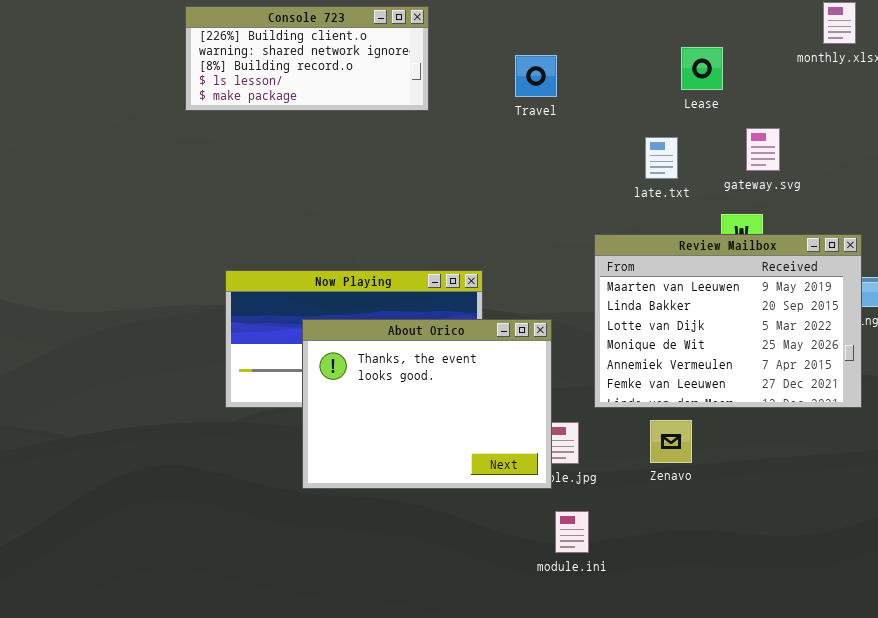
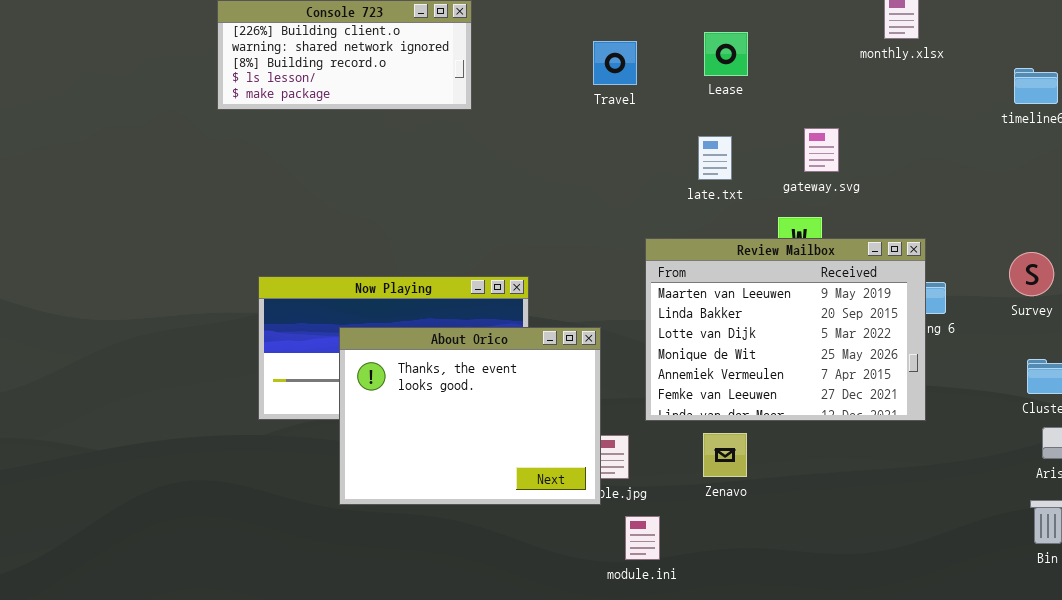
Lease: [681,47,723,90] -> [704,32,748,76], moved
Travel: [515,55,557,97] -> [593,41,637,85], moved
module.ini: [555,511,589,553] -> [625,516,660,560], moved

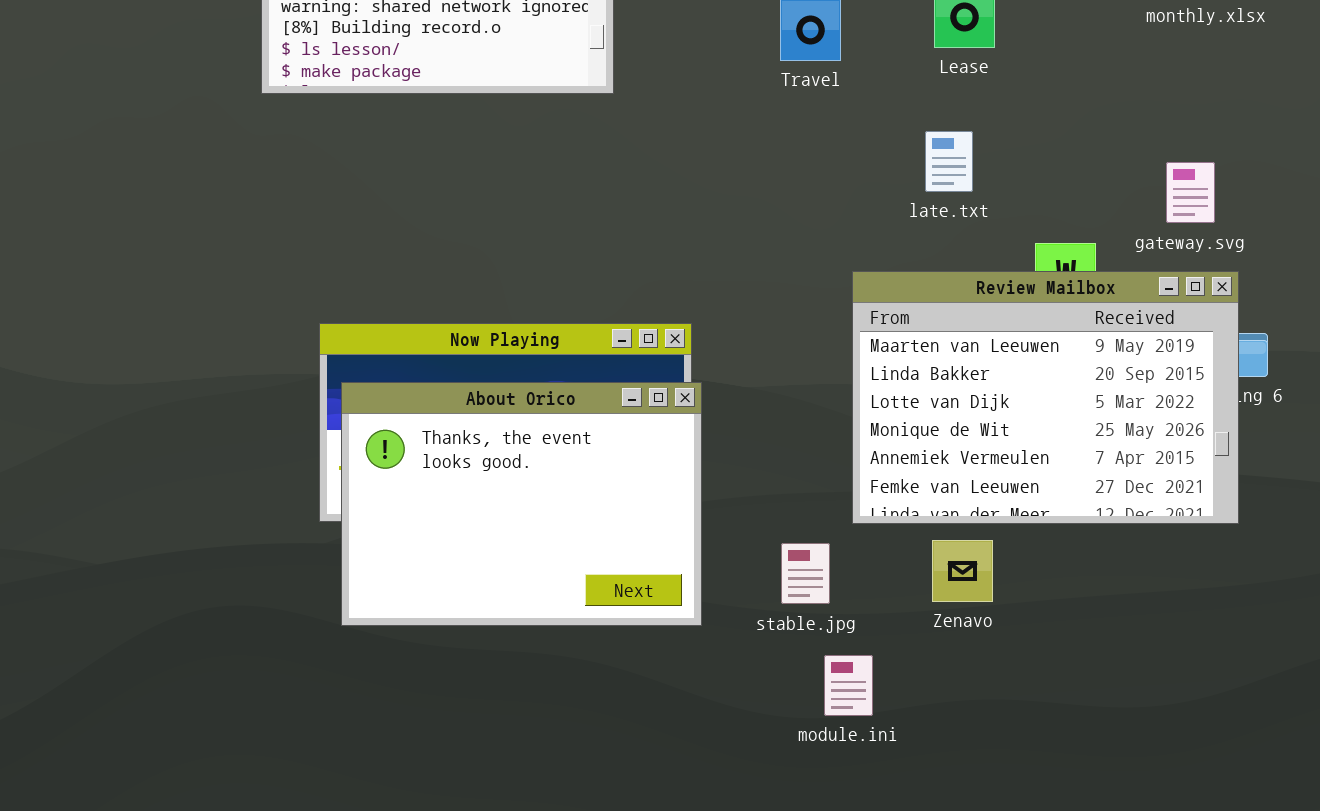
gateway.svg: [804,128,839,172] -> [1166,162,1215,223], moved
About Orico: [339,327,601,505] -> [341,382,702,626], moved

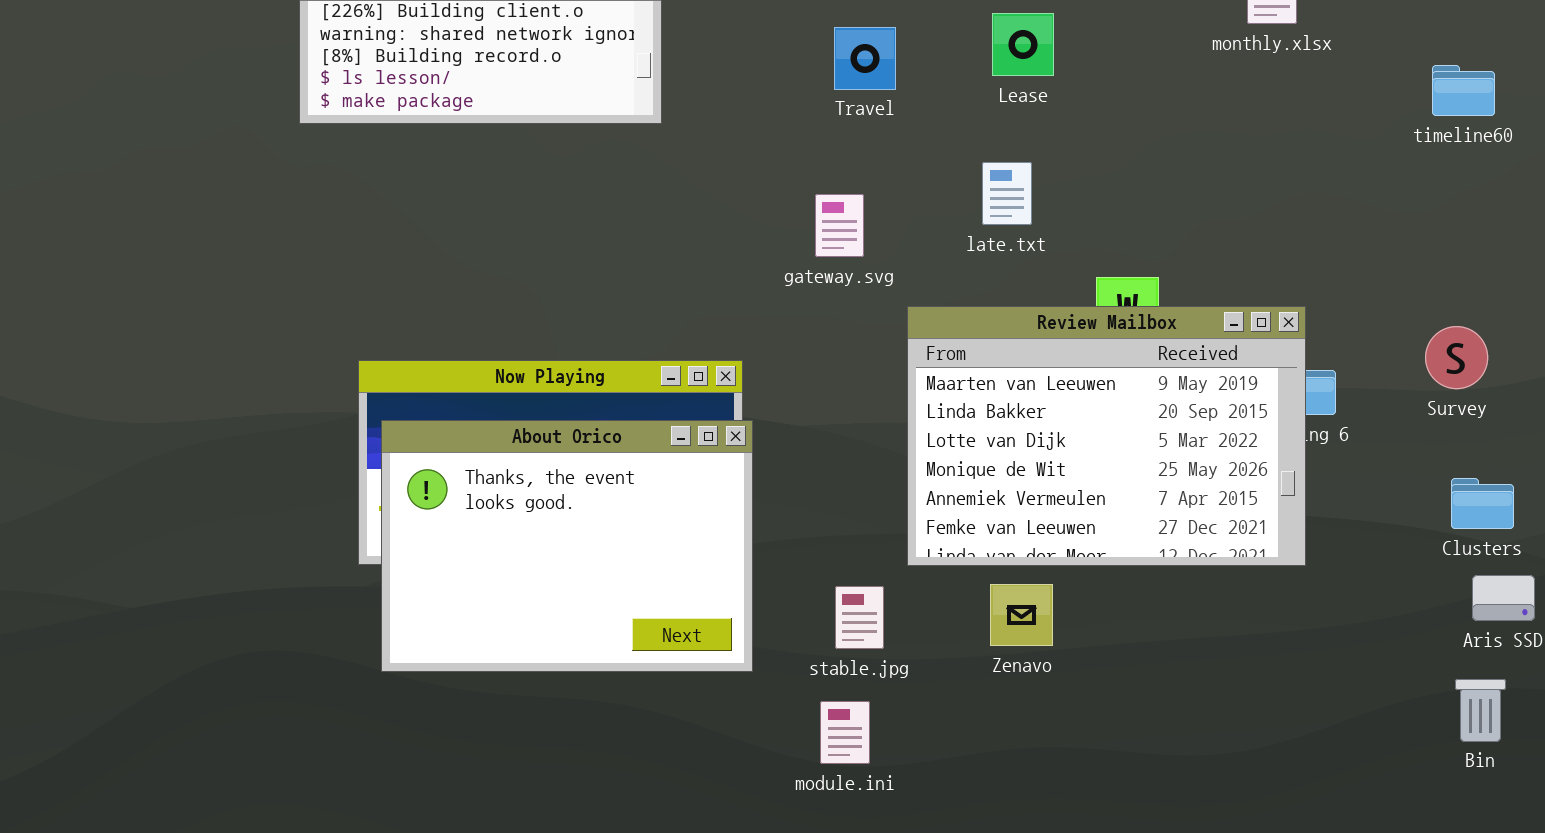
gateway.svg: [1166,162,1215,223] -> [815,194,864,257], moved
module.ini: [824,655,873,716] -> [820,701,870,764], moved

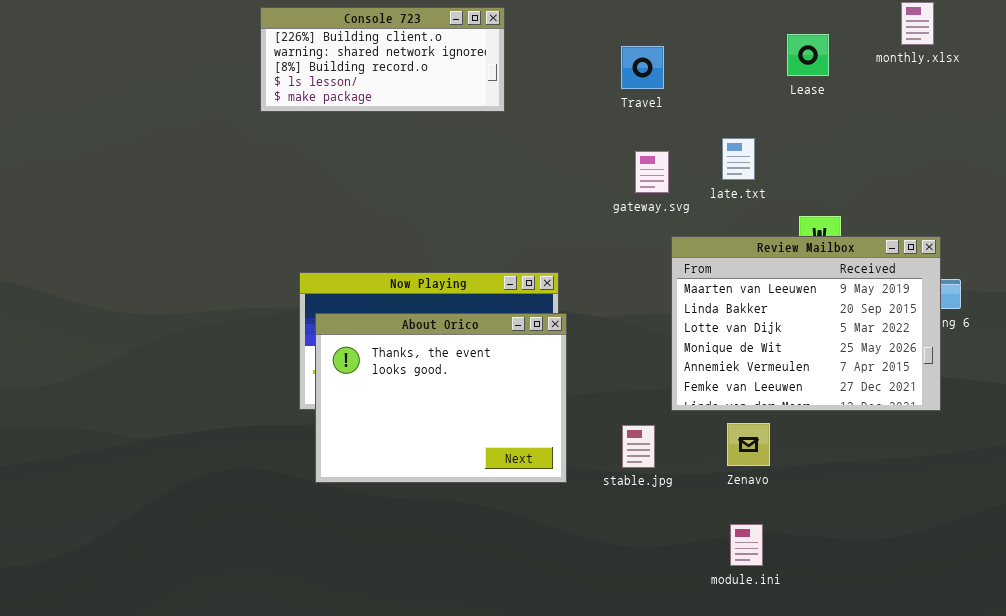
Lease: [992,13,1054,76] -> [787,34,829,76], moved
gateway.svg: [815,194,864,257] -> [635,151,669,193], moved
module.ini: [820,701,870,764] -> [730,524,763,566], moved

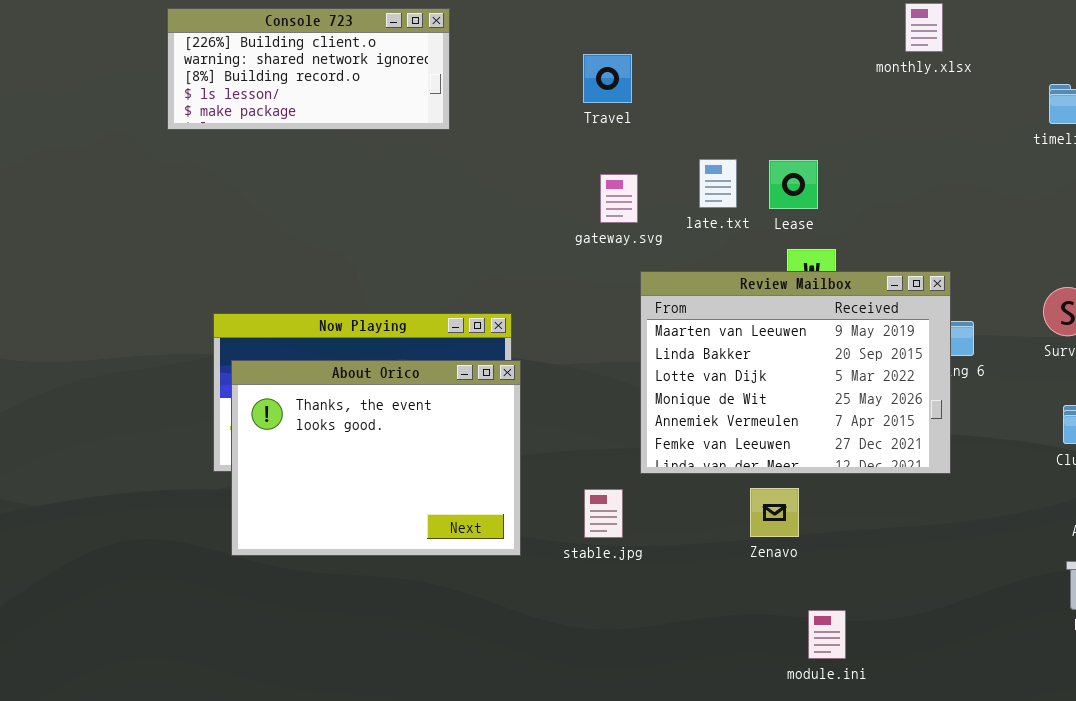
Lease: [787,34,829,76] -> [769,160,818,209], moved
Zenavo: [727,423,770,466] -> [750,488,799,537], moved
module.ini: [730,524,763,566] -> [808,610,846,659], moved

